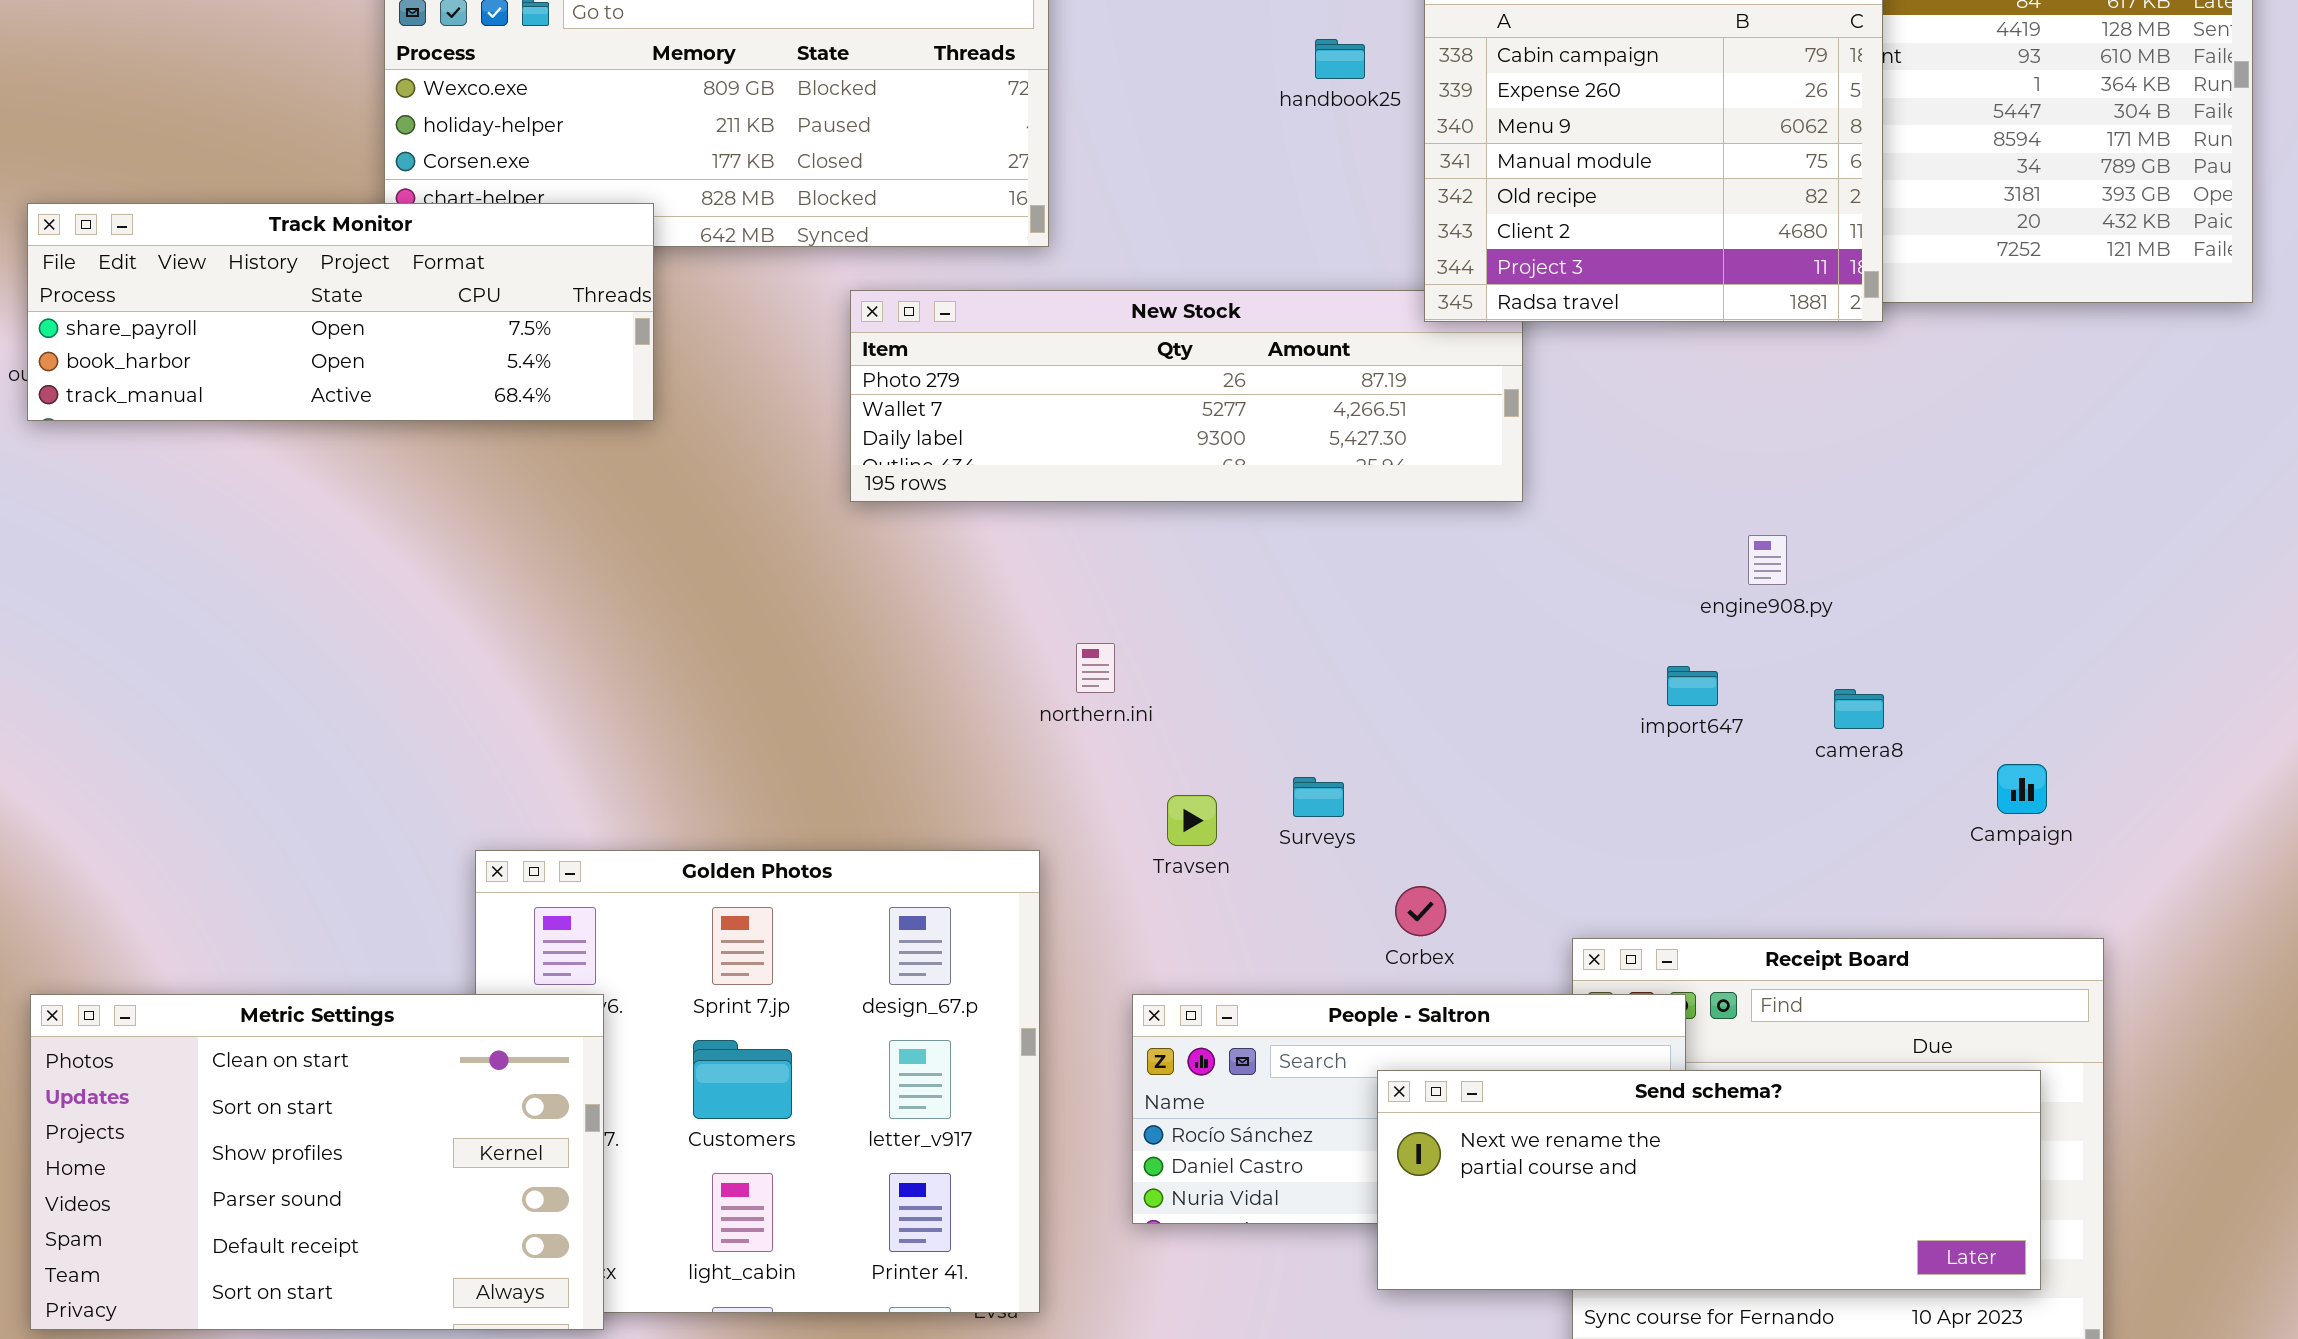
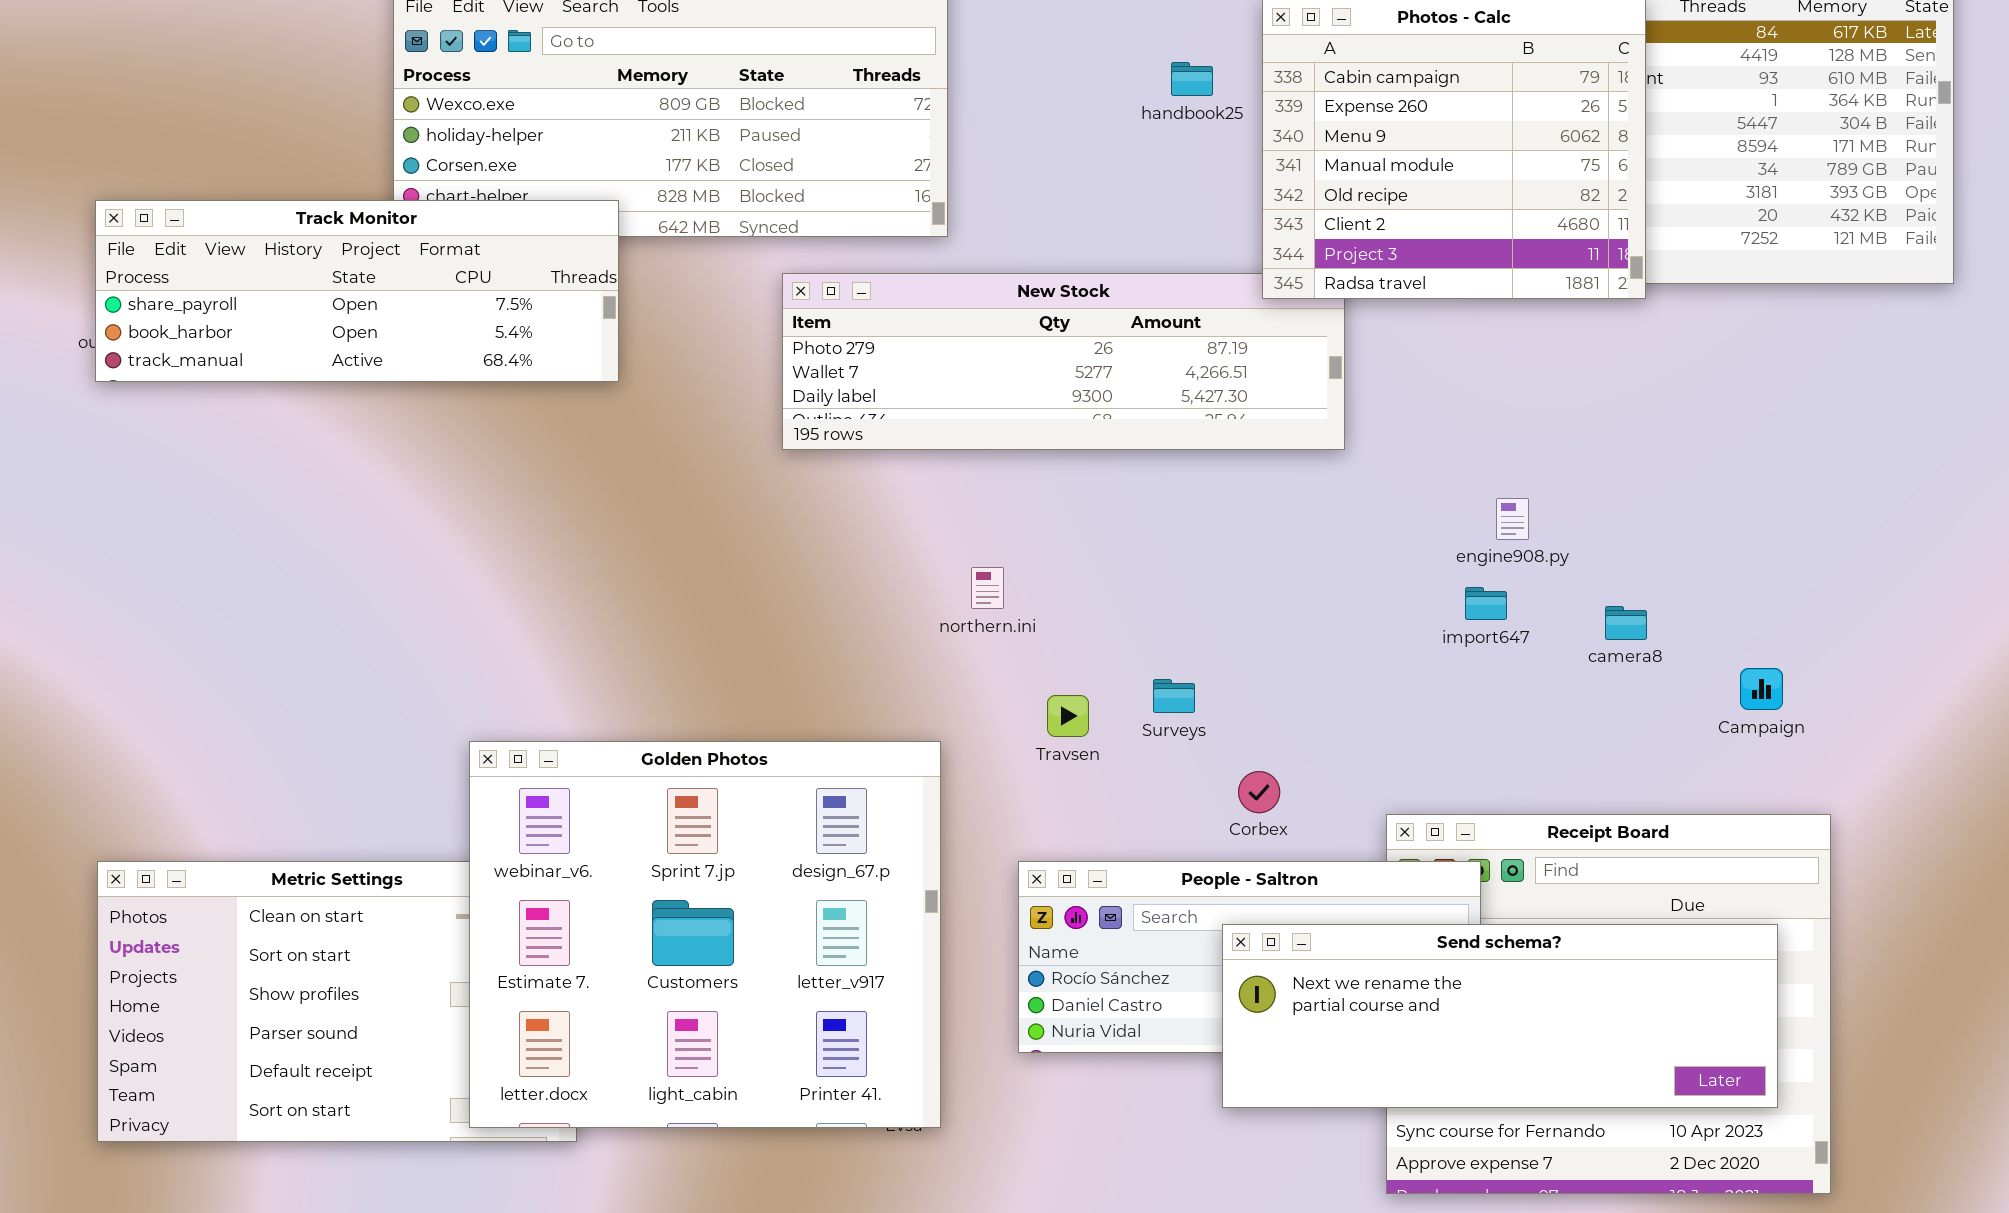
engine908.py: [1748,535,1787,585] -> [1496,498,1529,540], moved
Golden Photos: [475,850,1040,1313] -> [469,741,941,1128], raised

